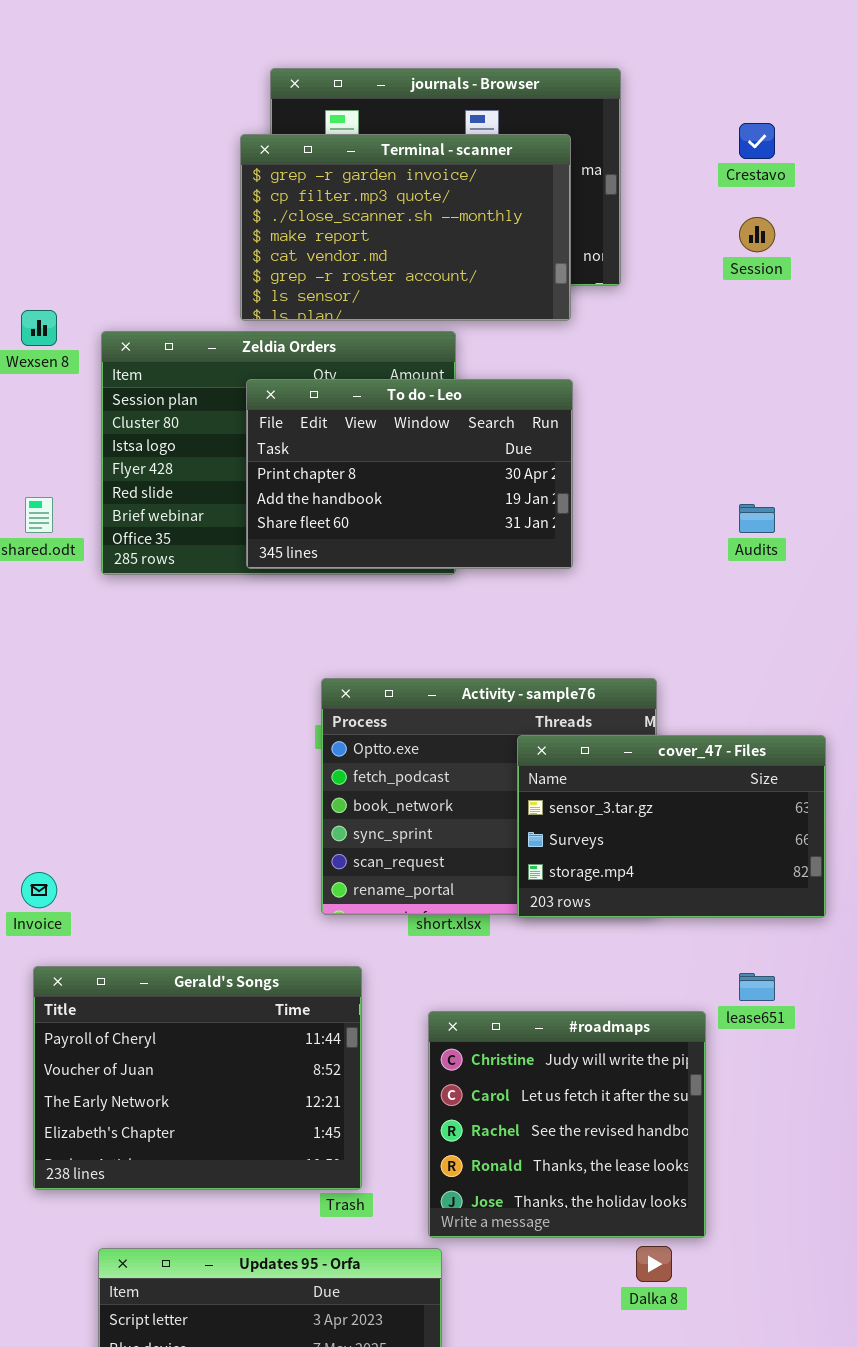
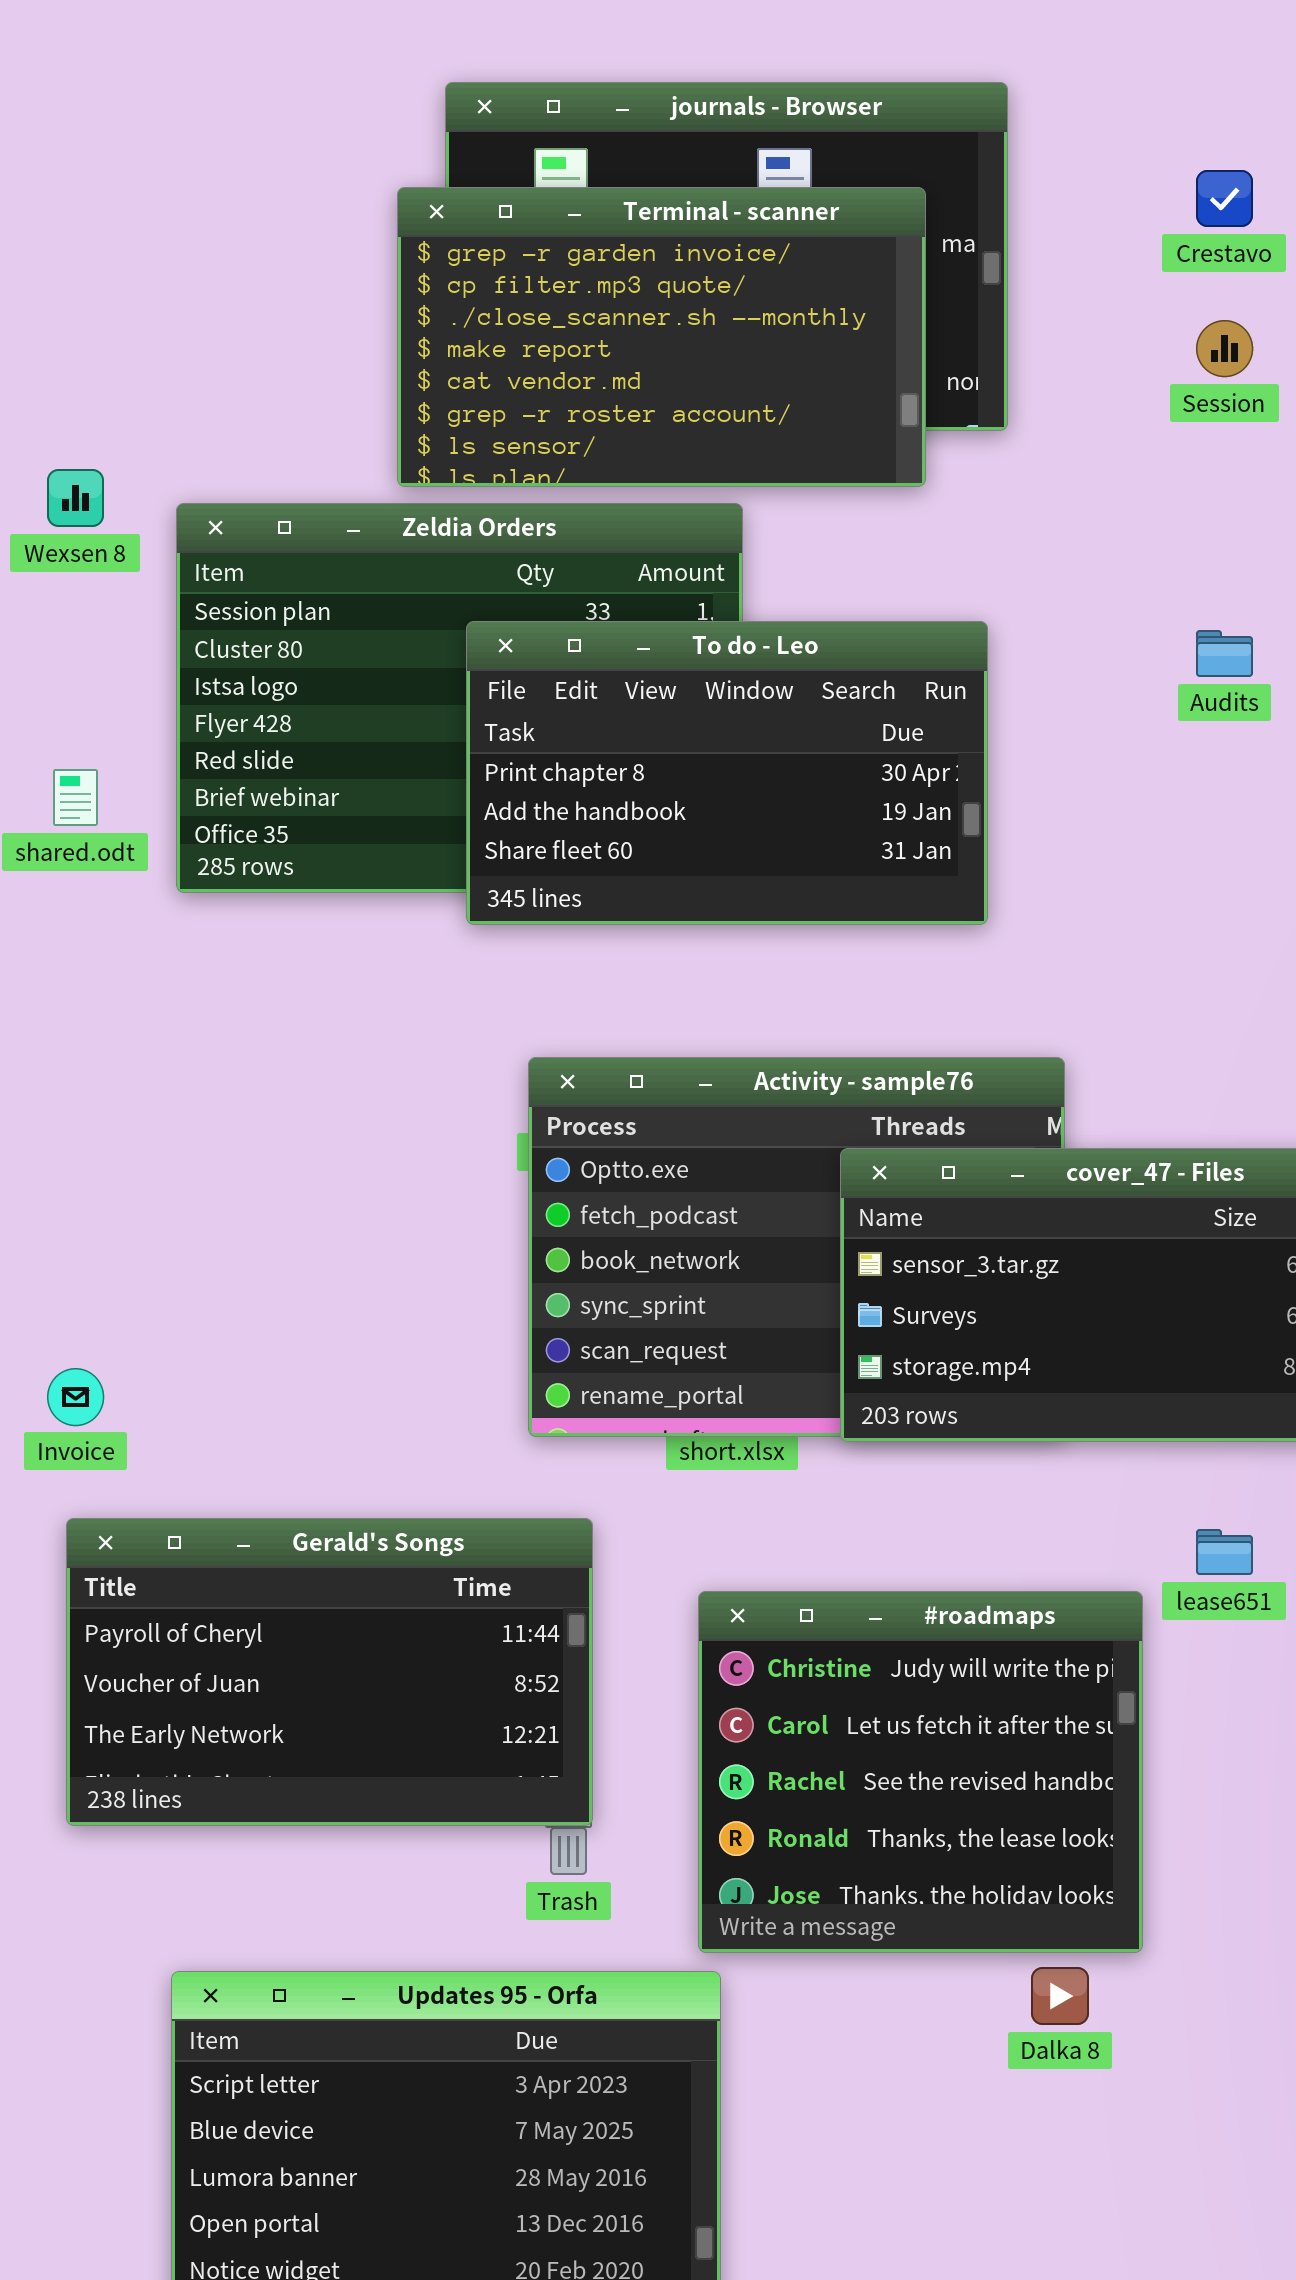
To do - Leo: [246,379,573,569] -> [466,621,988,925], moved
Audits: [739,504,775,533] -> [1196,630,1253,677], moved
Gerald's Songs: [33,966,362,1190] -> [66,1518,593,1826], resized

